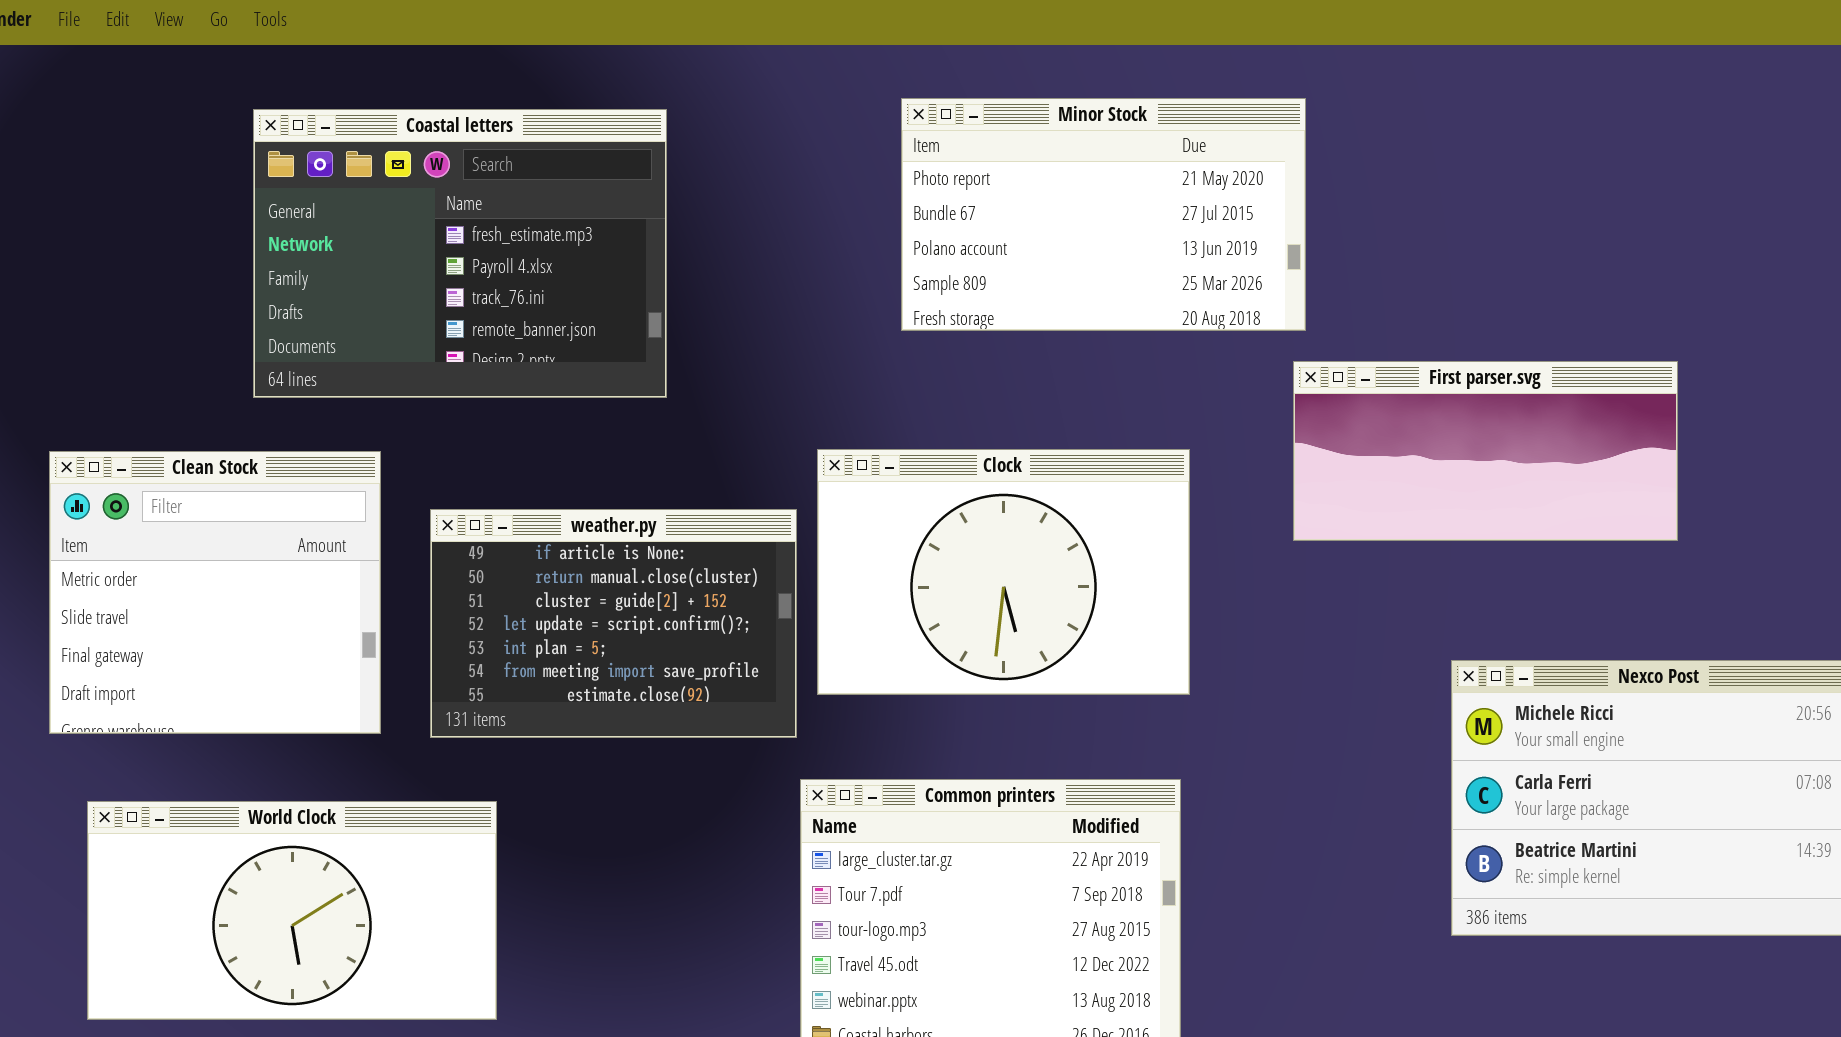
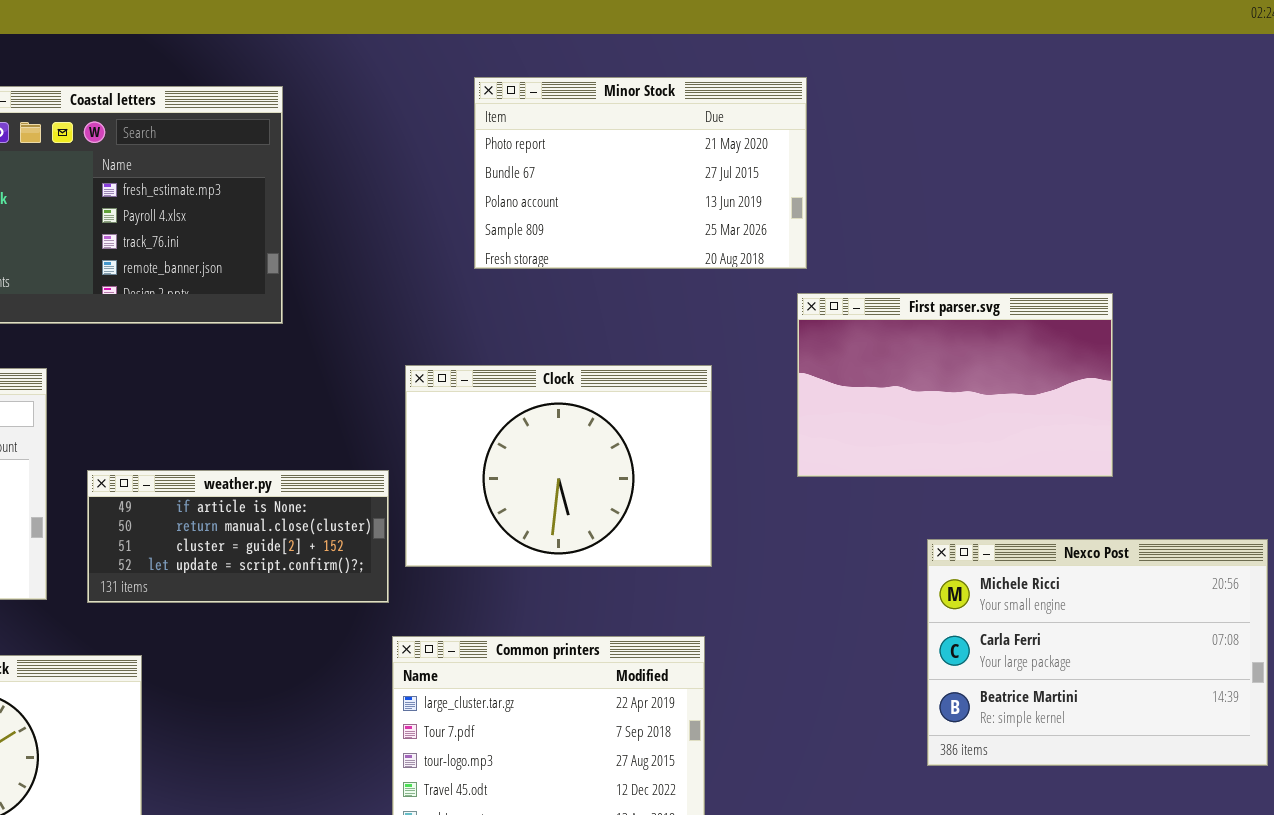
First parser.svg: [1293,361,1678,541] -> [797,293,1113,477], resized
weather.py: [430,509,797,738] -> [87,470,389,603], resized

